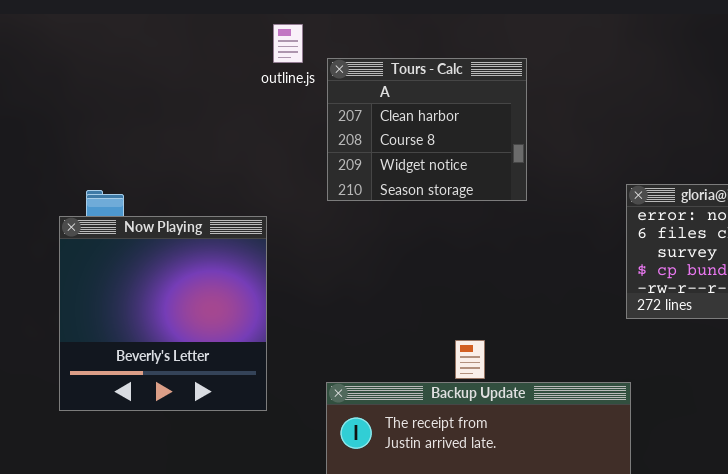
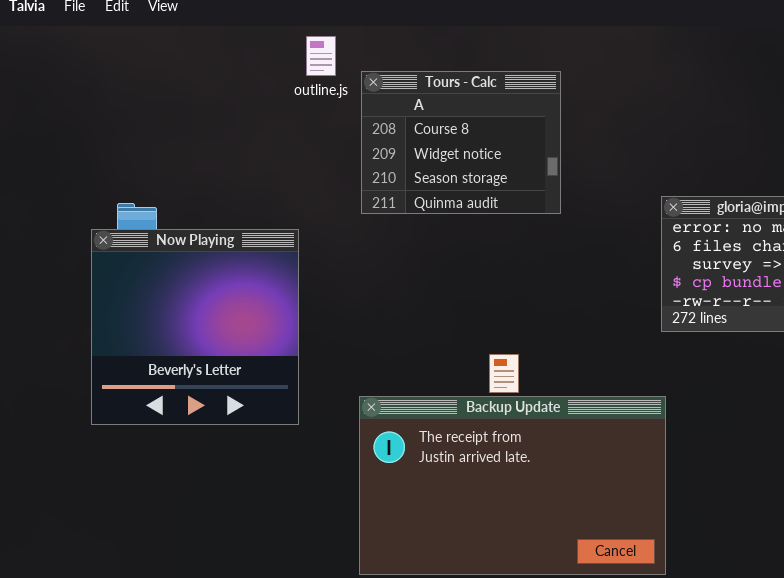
Tours - Calc: [327,58,527,201] -> [361,71,561,214], scrolled down 1 row

